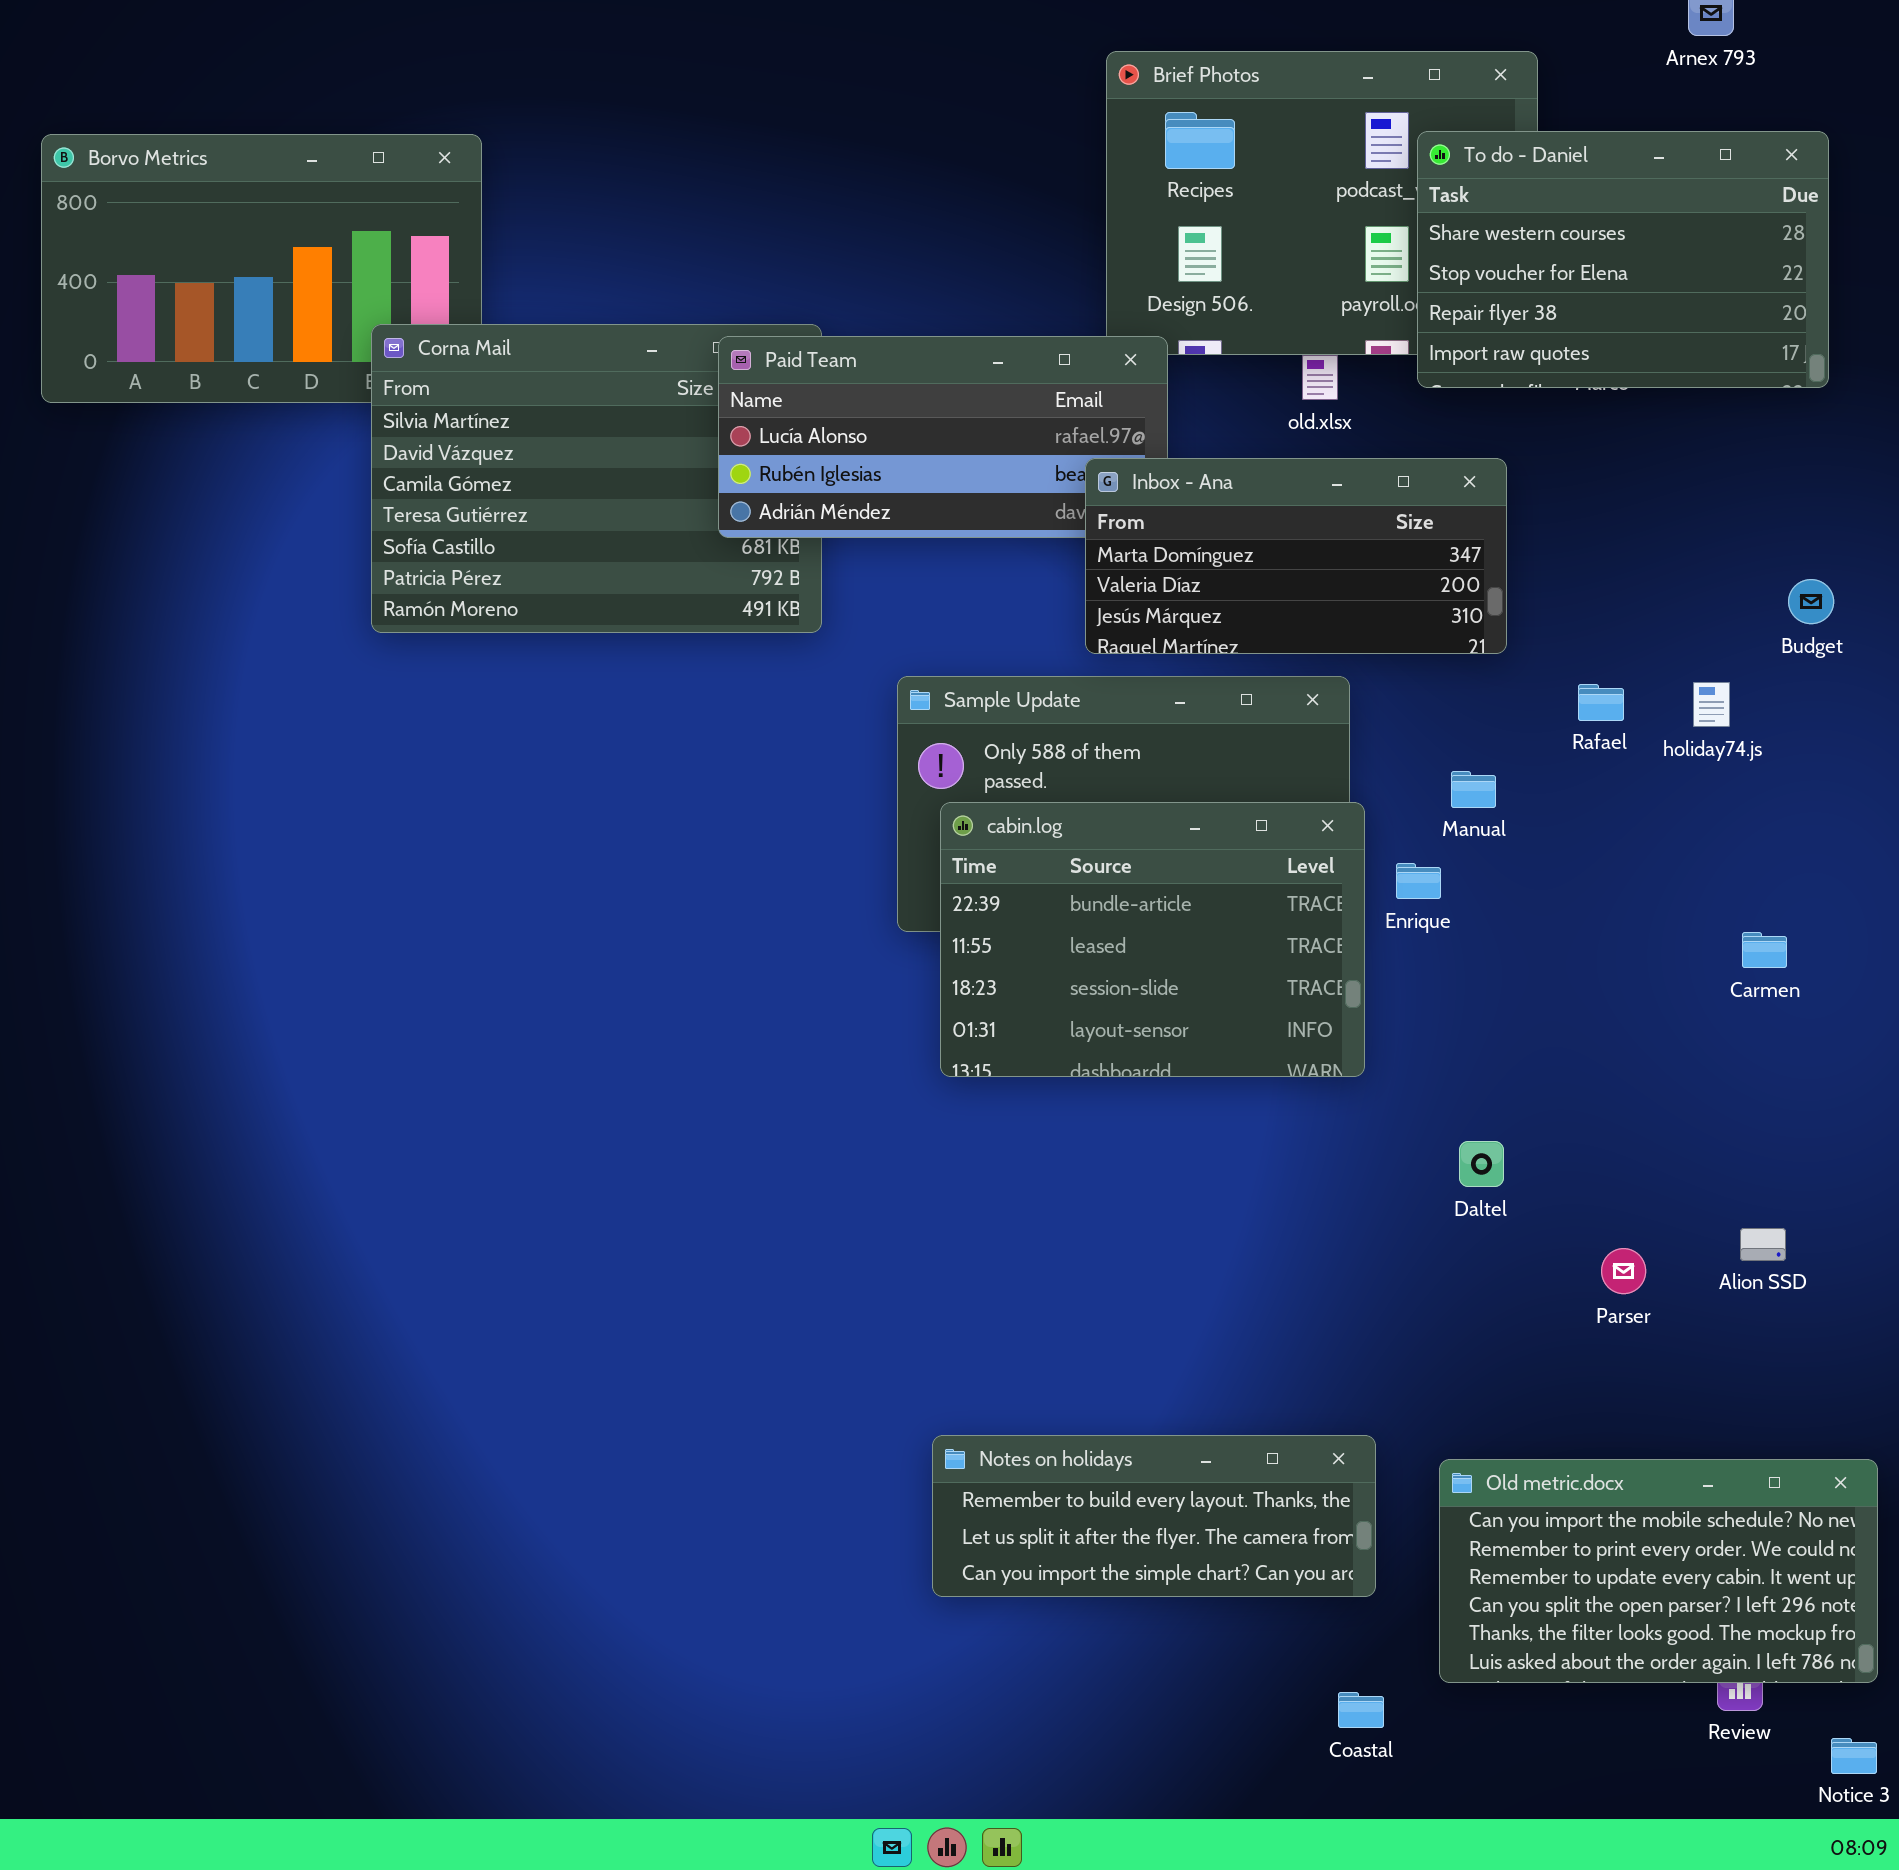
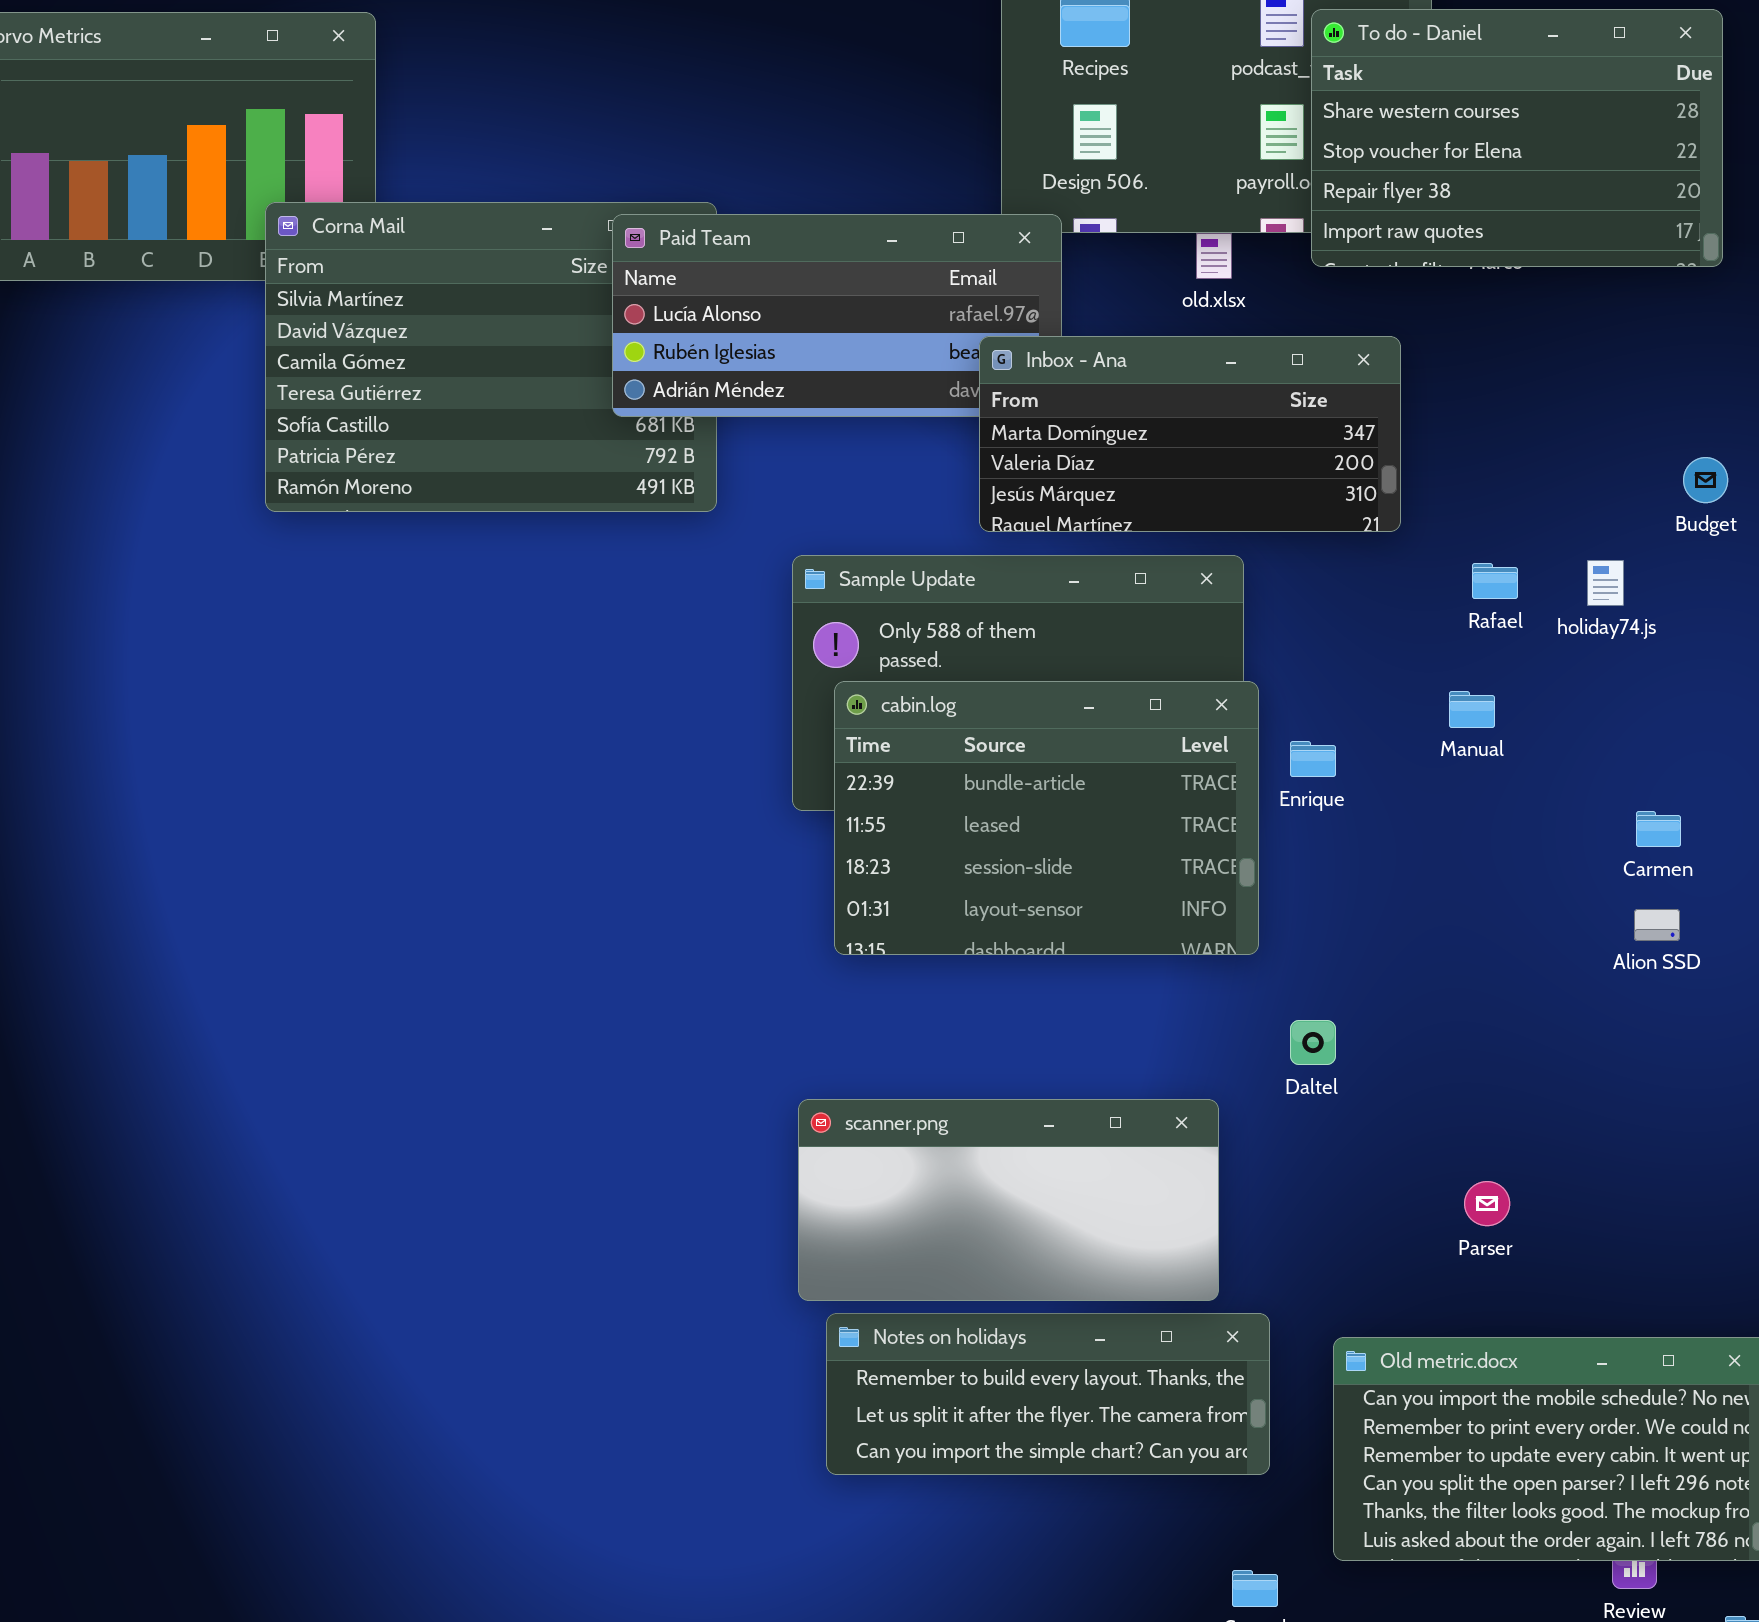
Manual: [1451,771,1496,808] -> [1449,691,1495,728], moved
Daltel: [1459,1141,1504,1187] -> [1290,1020,1336,1065], moved
scanner.png: none -> [798,1099,1219,1301], opened
Alion SSD: [1740,1228,1786,1261] -> [1634,909,1680,941], moved
Parser: [1601,1248,1646,1294] -> [1464,1181,1510,1226], moved

